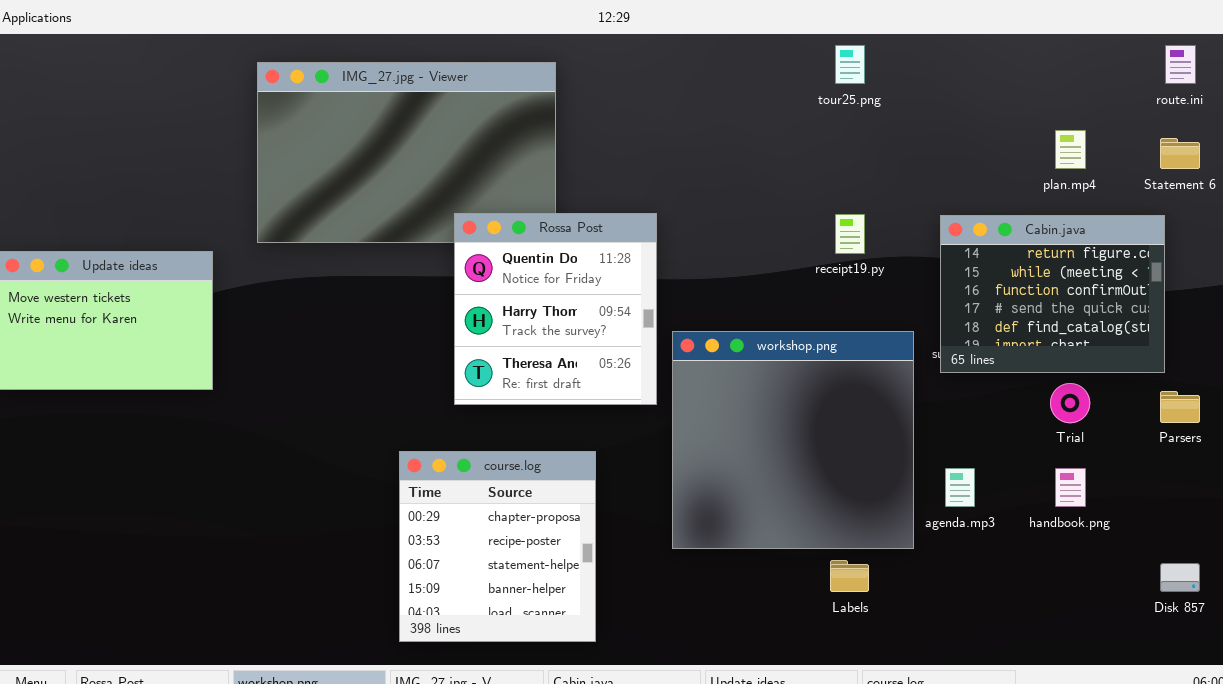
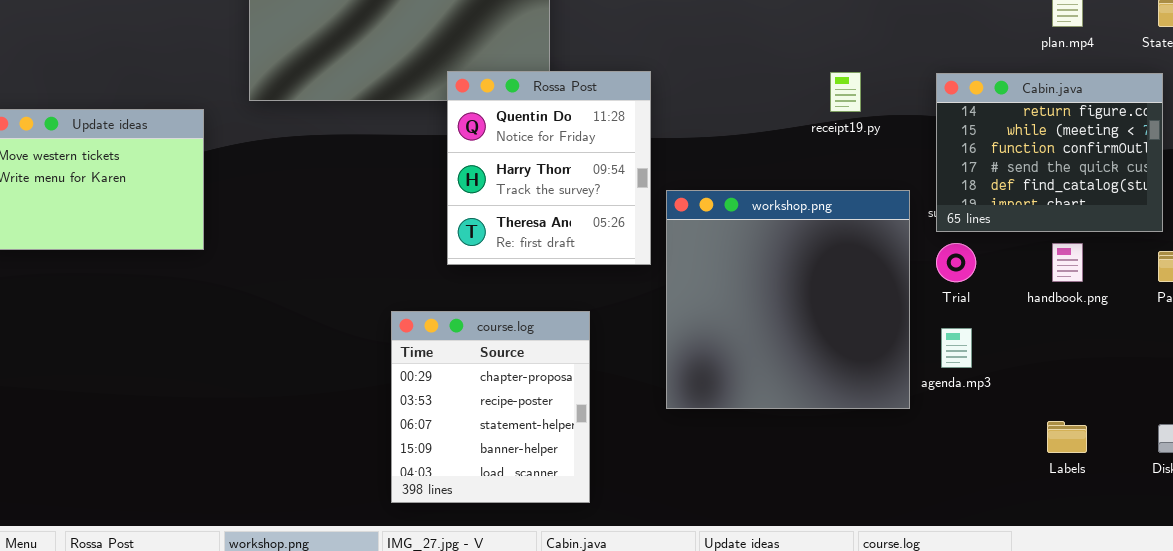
Trial: [1050,383,1090,423] -> [936,243,976,282], moved
handbook.png: [1055,468,1086,507] -> [1052,243,1083,282], moved
Labels: [830,560,869,592] -> [1047,421,1087,453], moved

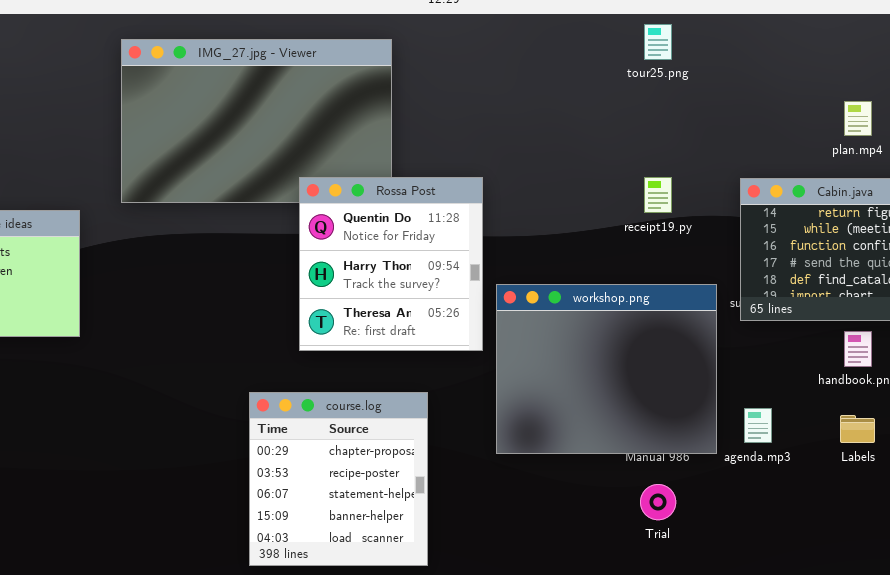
workshop.png: [666,190,910,409] -> [496,284,717,454], resized
Trial: [936,243,976,282] -> [640,484,676,520], moved
Labels: [1047,421,1087,453] -> [840,415,875,443], moved

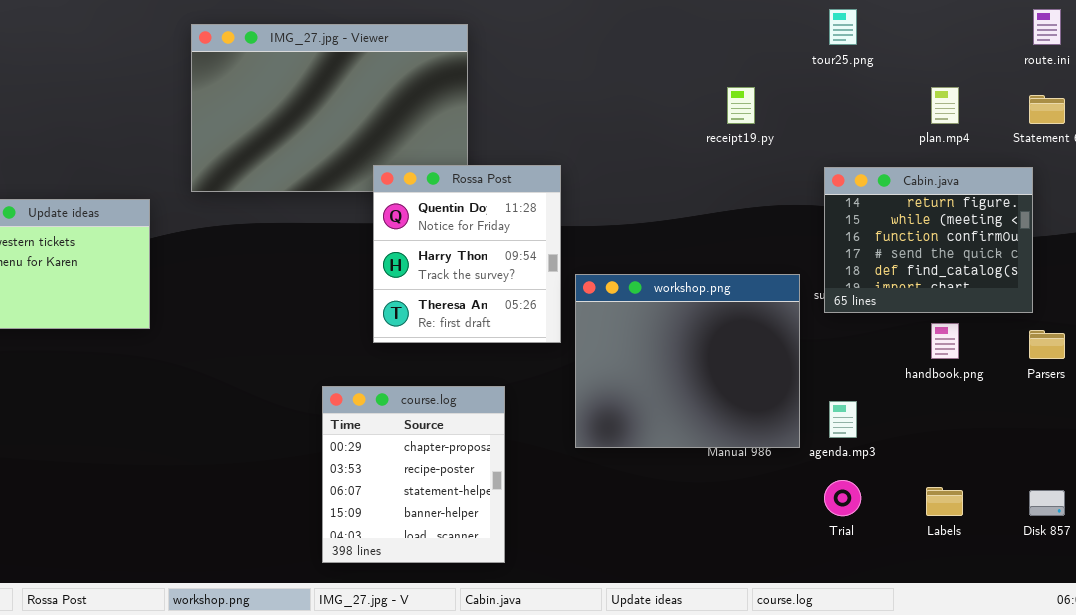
tour25.png: [644,24,672,60] -> [829,9,857,45], moved
receipt19.py: [644,177,672,213] -> [727,87,755,124], moved
Labels: [840,415,875,443] -> [926,487,963,516], moved
Trial: [640,484,676,520] -> [824,480,861,516], moved

